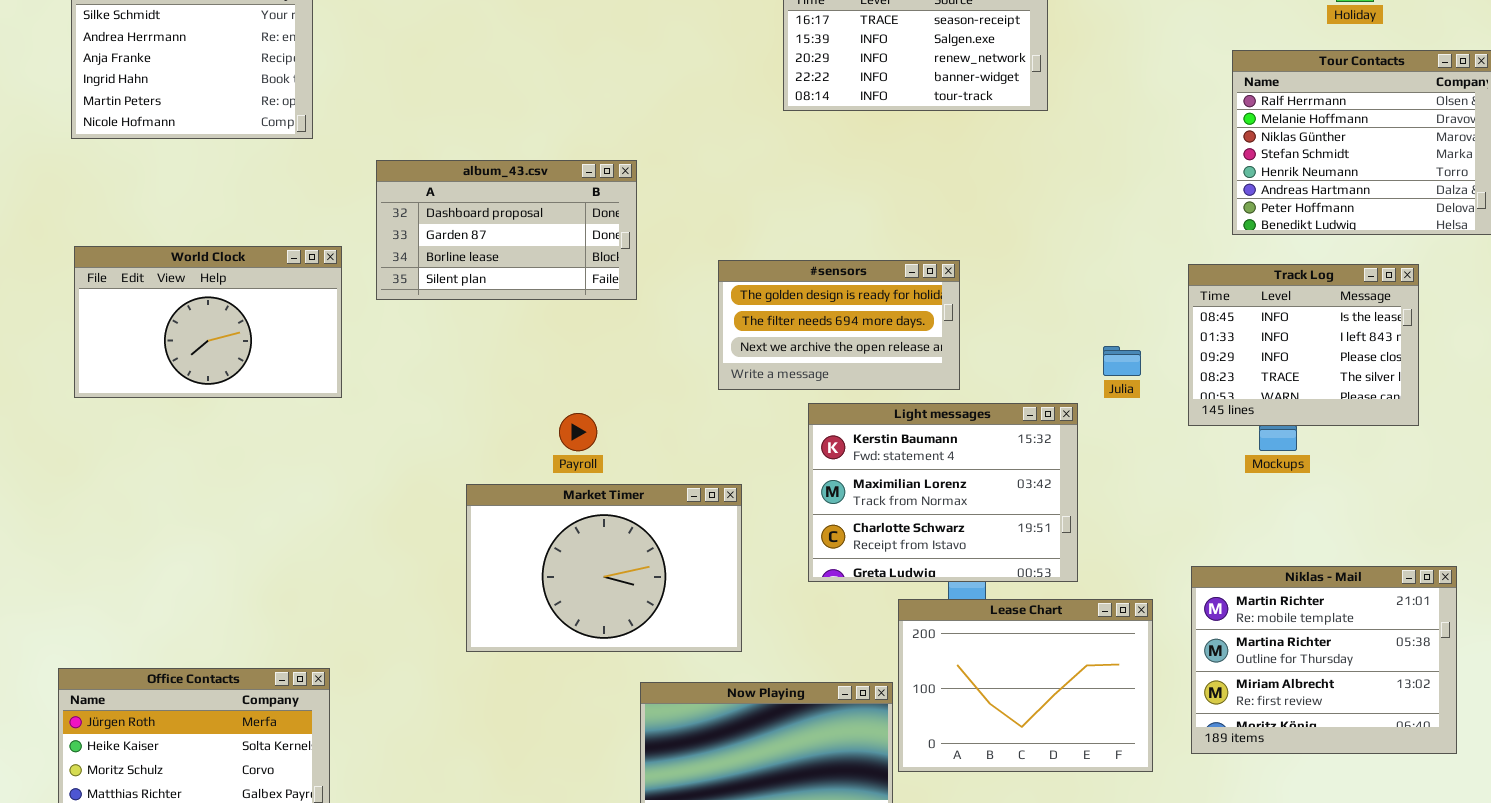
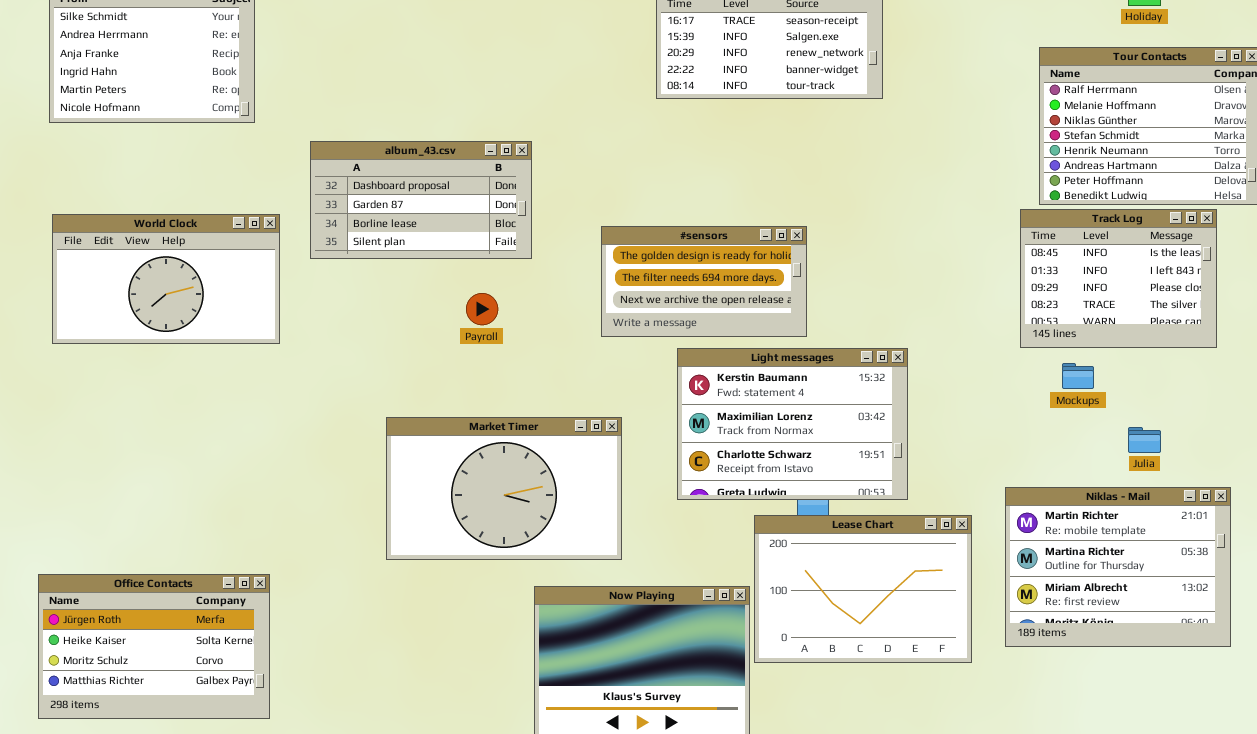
Track Log: [1188,264,1419,426] -> [1020,209,1217,348], moved
Julia: [1103,346,1141,376] -> [1128,427,1161,453], moved
Payroll: [559,413,597,451] -> [466,293,498,325], moved

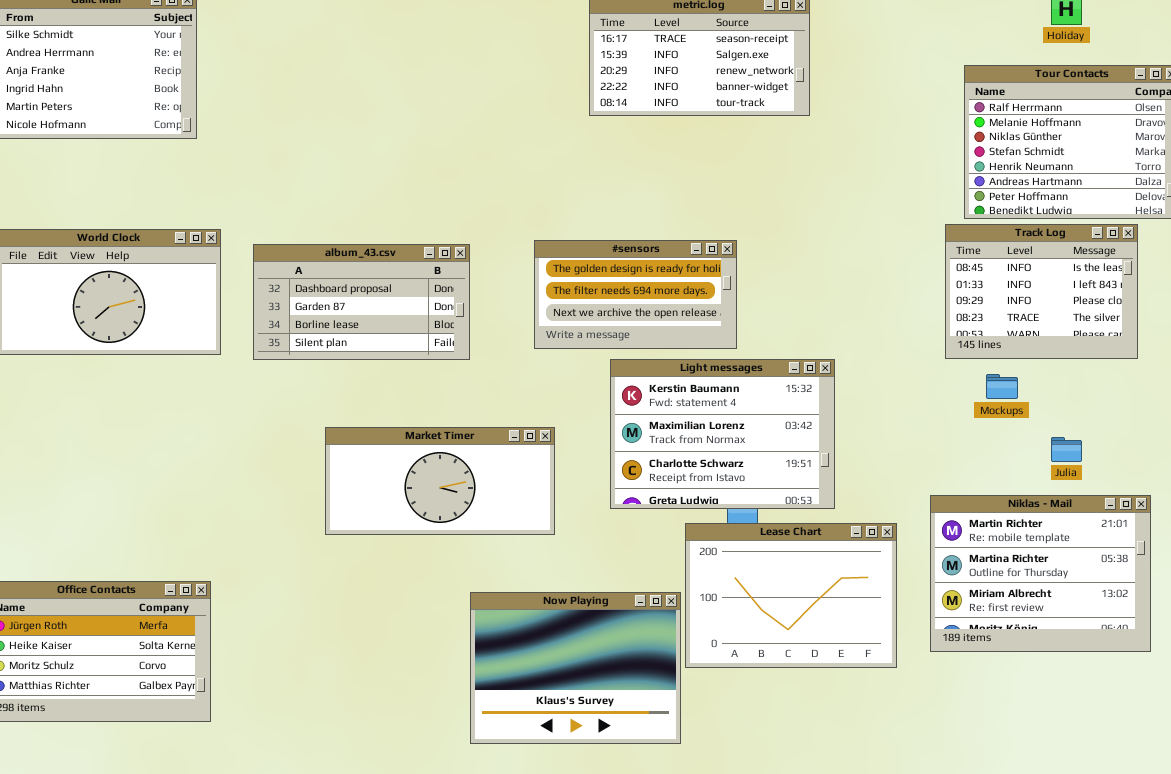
album_43.csv: [310,141,532,259] -> [253,244,470,360], moved
Market Timer: [386,417,622,560] -> [325,427,555,535], resized

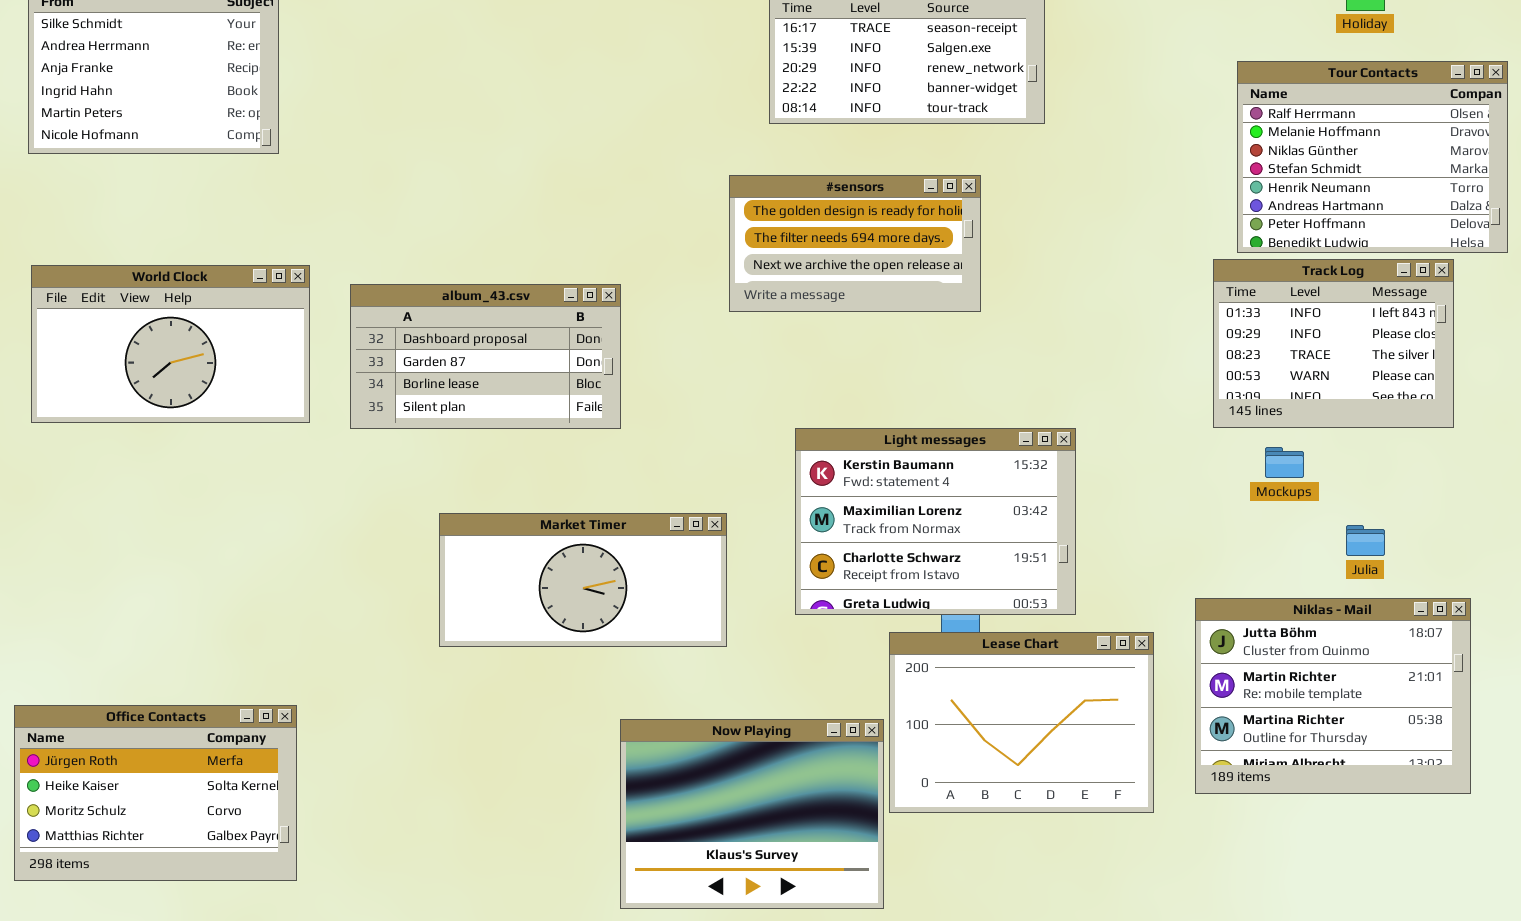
Track Log: [945,224,1138,359] -> [1213,259,1454,428], scrolled down 1 row
#sensors: [534,240,737,349] -> [729,175,981,312], moved
Niklas - Mail: [930,495,1151,652] -> [1195,598,1471,794], scrolled up 1 row

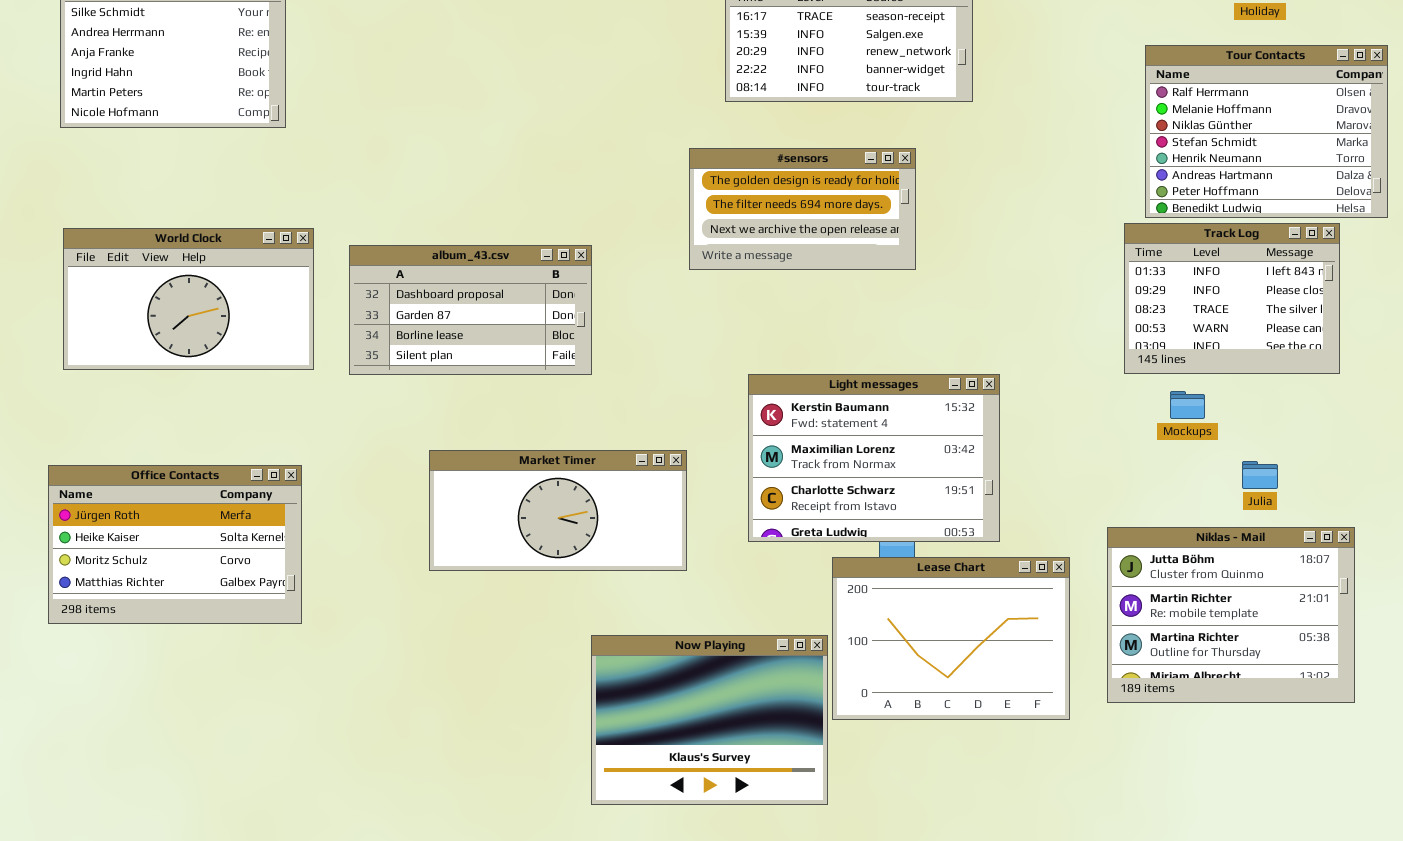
Office Contacts: [14,705,297,881] -> [48,465,302,624], moved

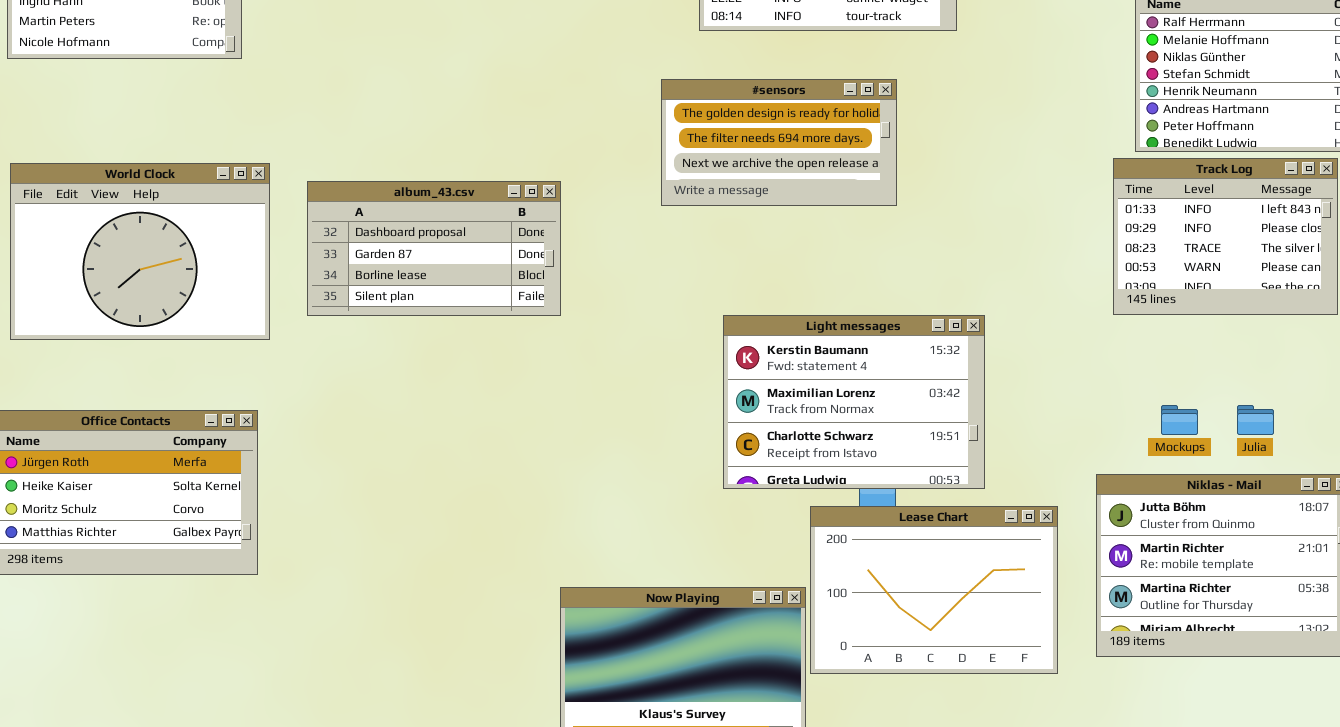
World Clock: [63,228,314,370] -> [10,163,270,340], resized
Mockups: [1170,391,1205,419] -> [1161,405,1198,435], moved
Market Timer: [429,450,687,571] -> none, closed

